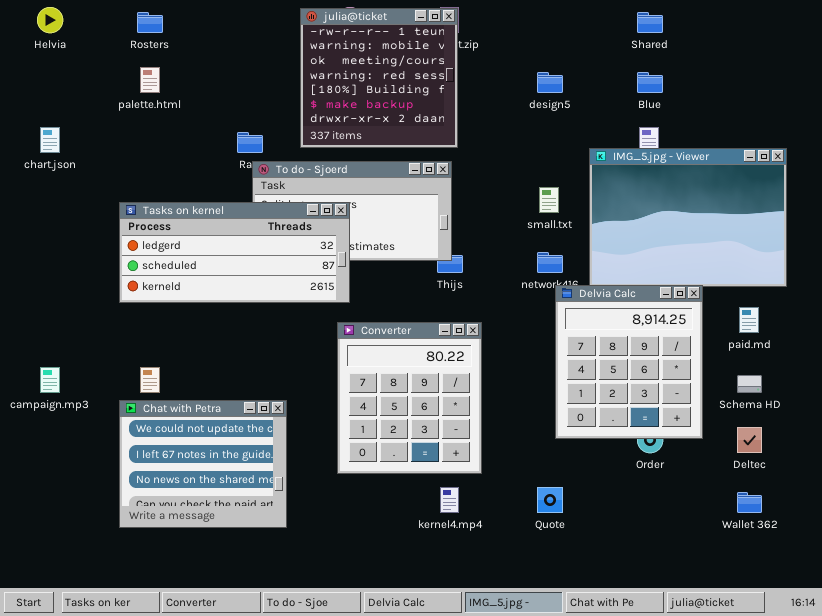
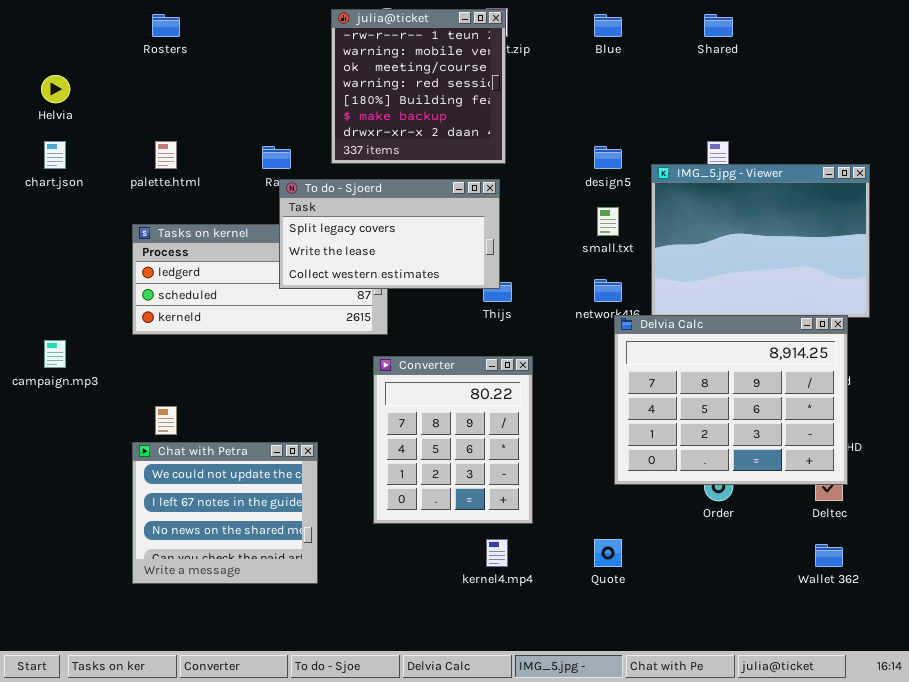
Helvia: [37,7,63,33] -> [41,75,70,103], moved
palette.html: [140,67,160,93] -> [155,141,177,169], moved
design5: [537,72,563,93] -> [594,146,622,169], moved
Blue: [637,72,663,93] -> [594,14,622,37], moved
To do - Sjoerd: [252,161,452,261] -> [279,179,500,289], raised
Delvia Calc: [555,285,703,439] -> [614,315,848,485], resized
campaign.mp3: [40,367,60,393] -> [44,340,66,368], moved

